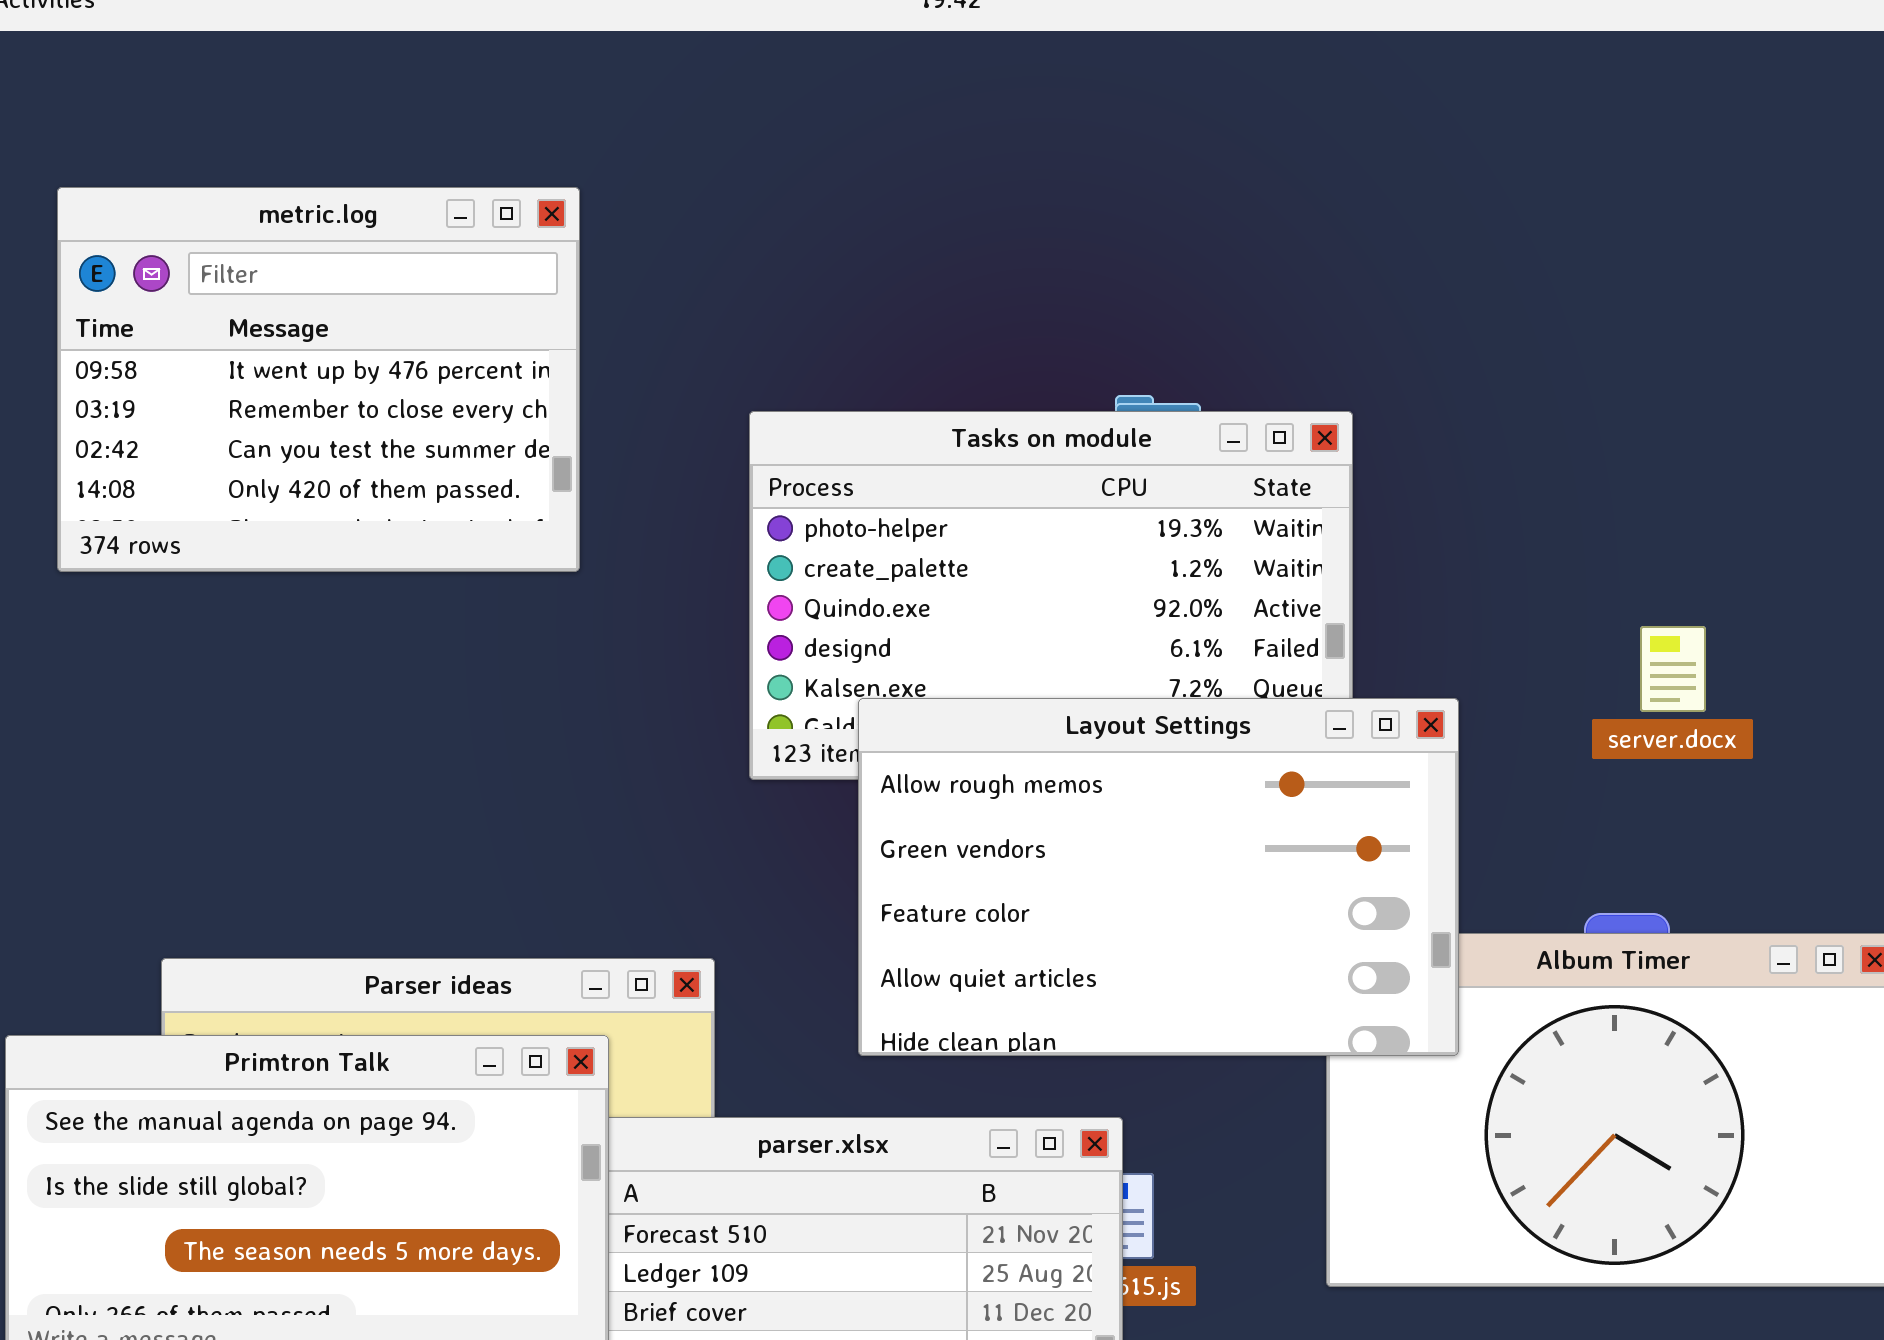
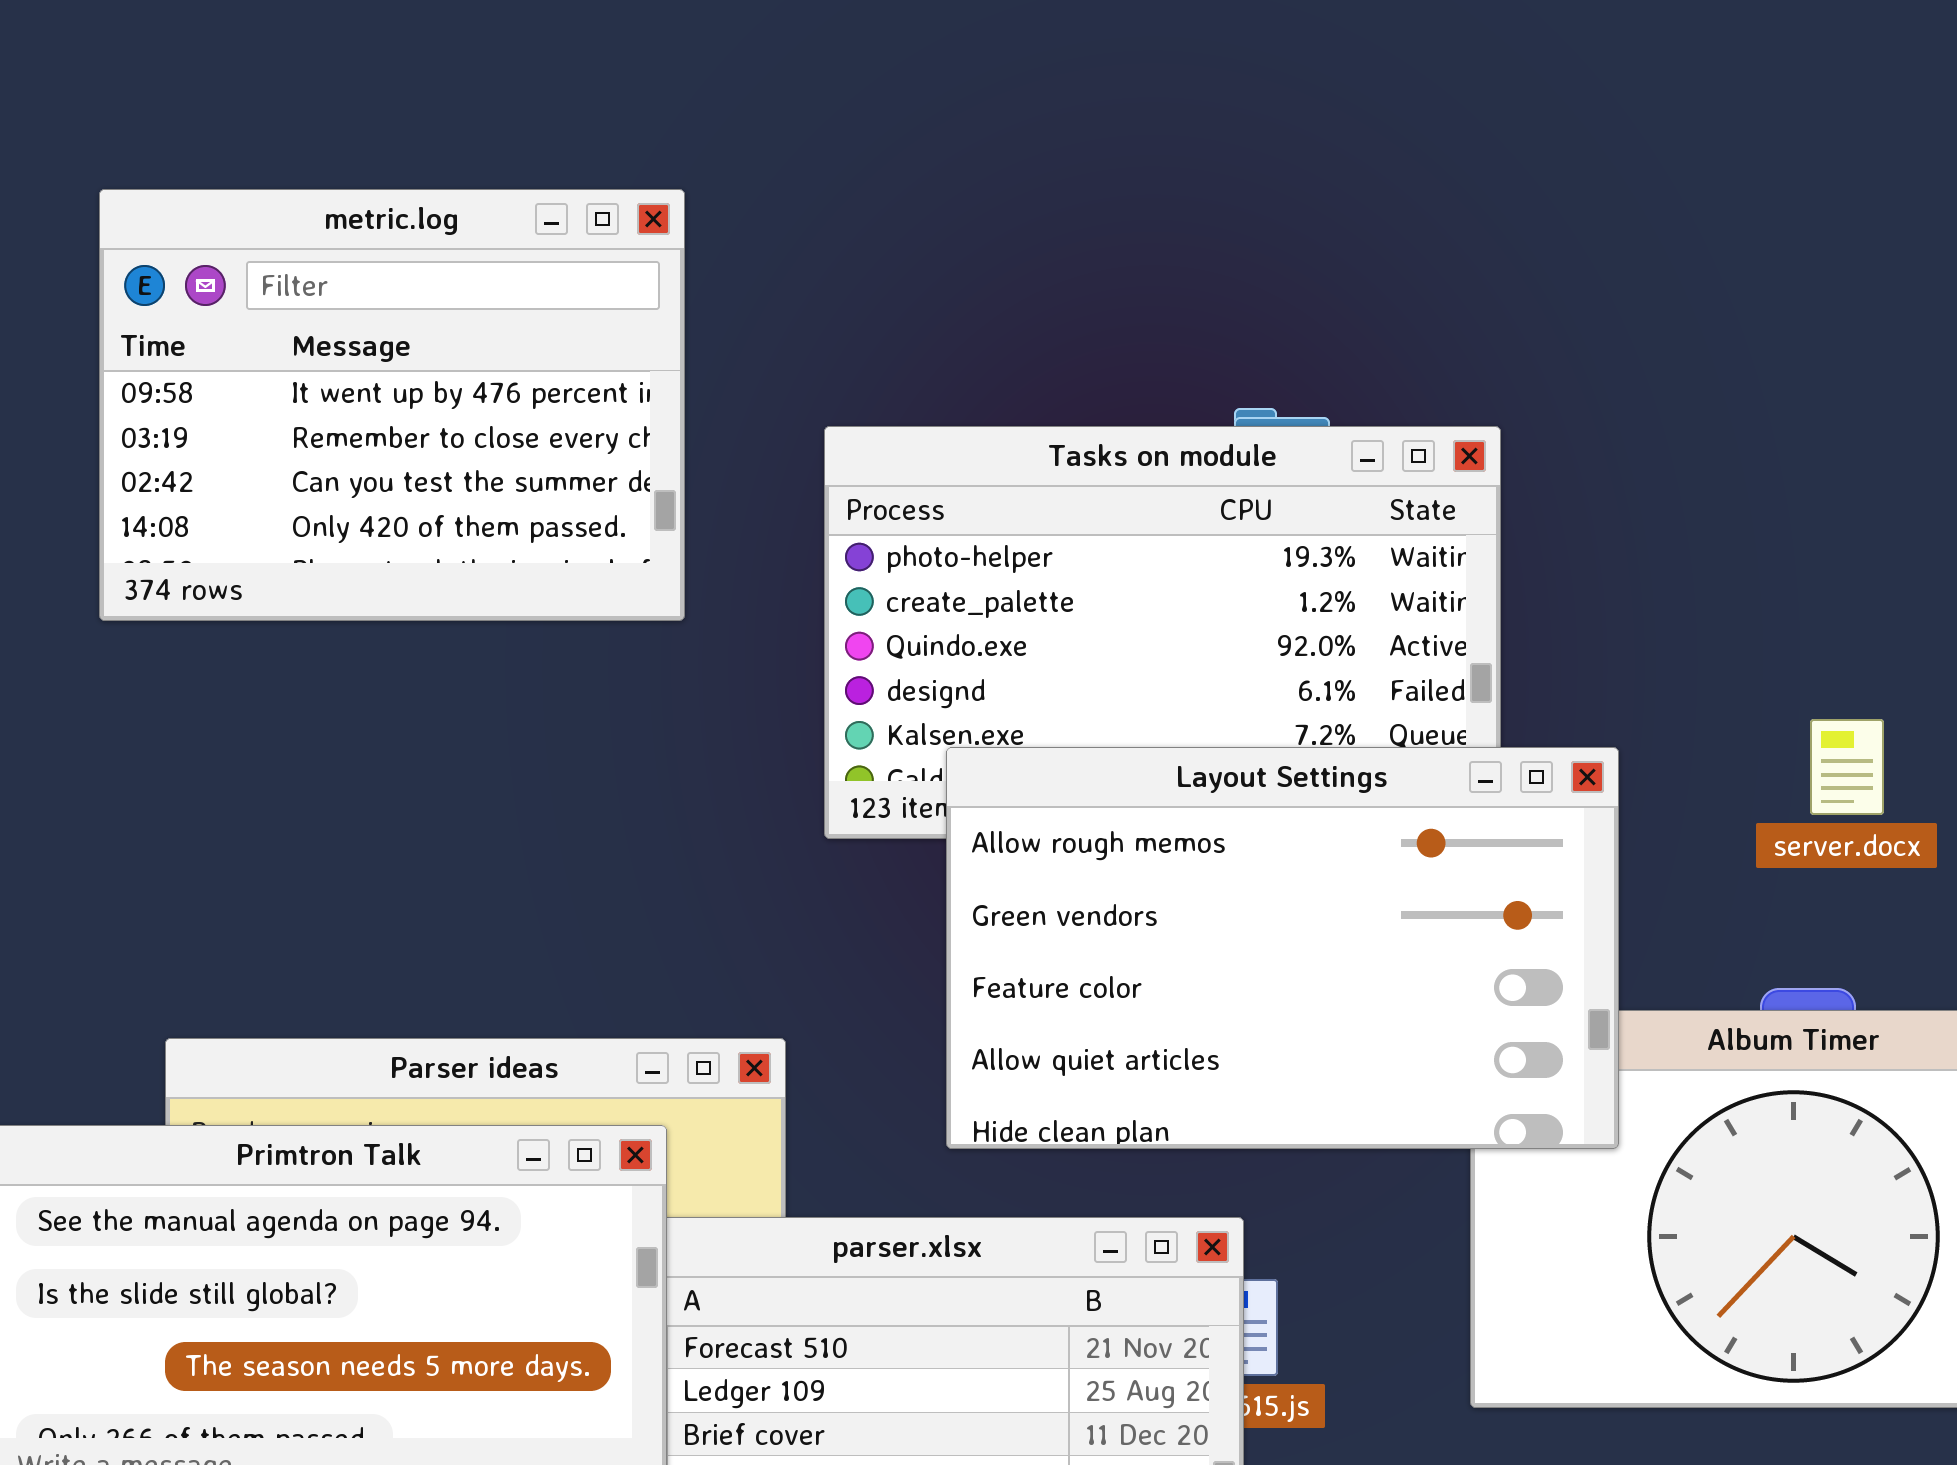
metric.log: [57,187,580,572] -> [99,189,685,621], moved
server.docx: [1640,626,1706,712] -> [1810,719,1884,815], moved

